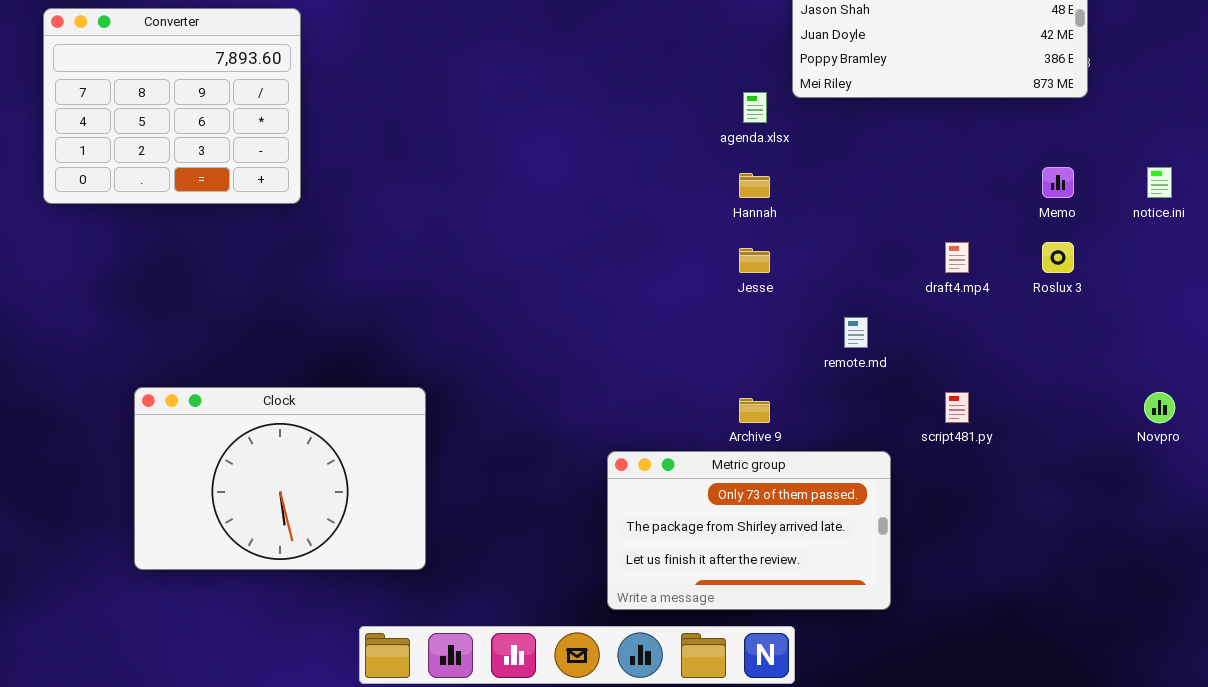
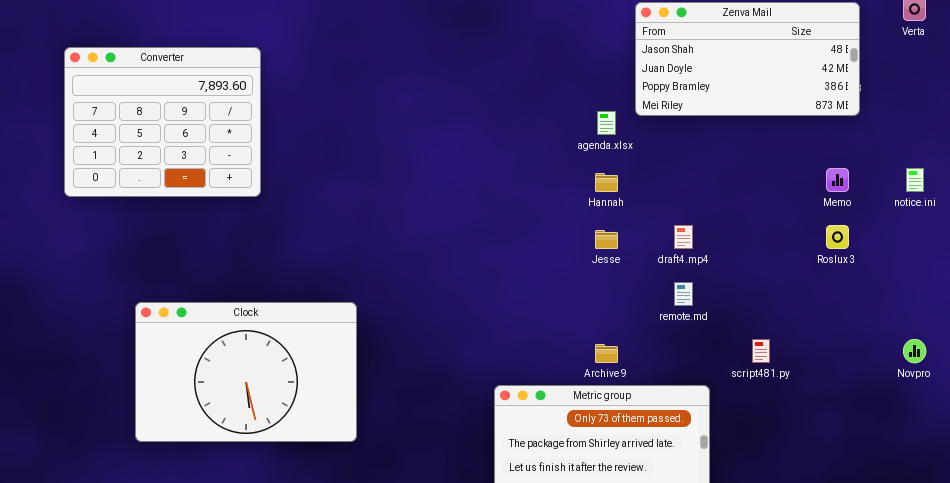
draft4.mp4: [945,242,969,273] -> [674,225,693,249], moved
Clock: [134,387,426,570] -> [135,302,357,442], moved

